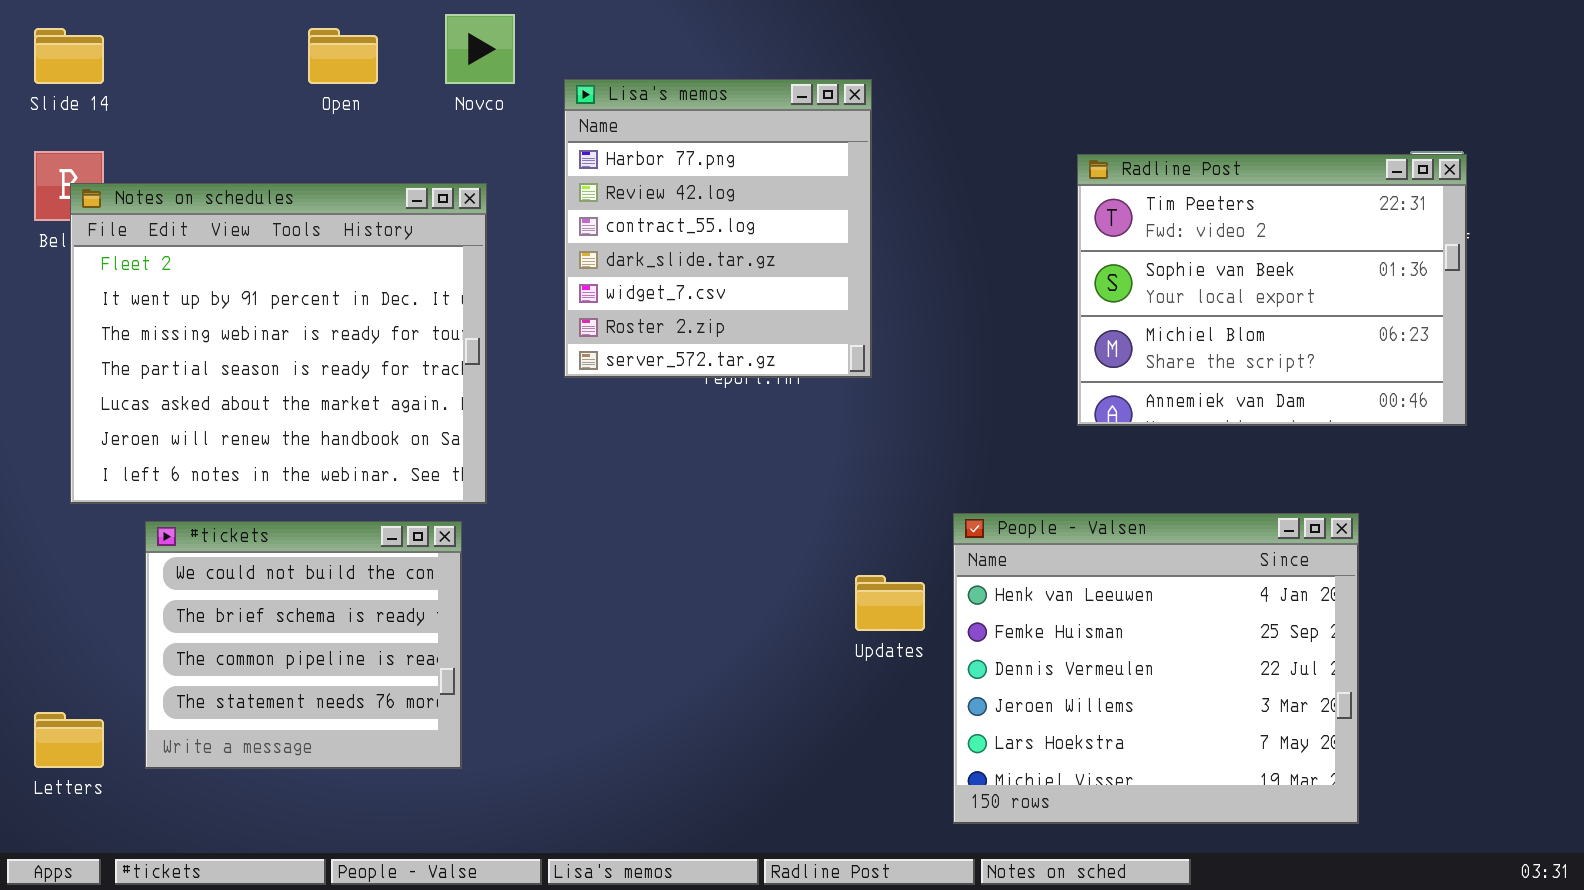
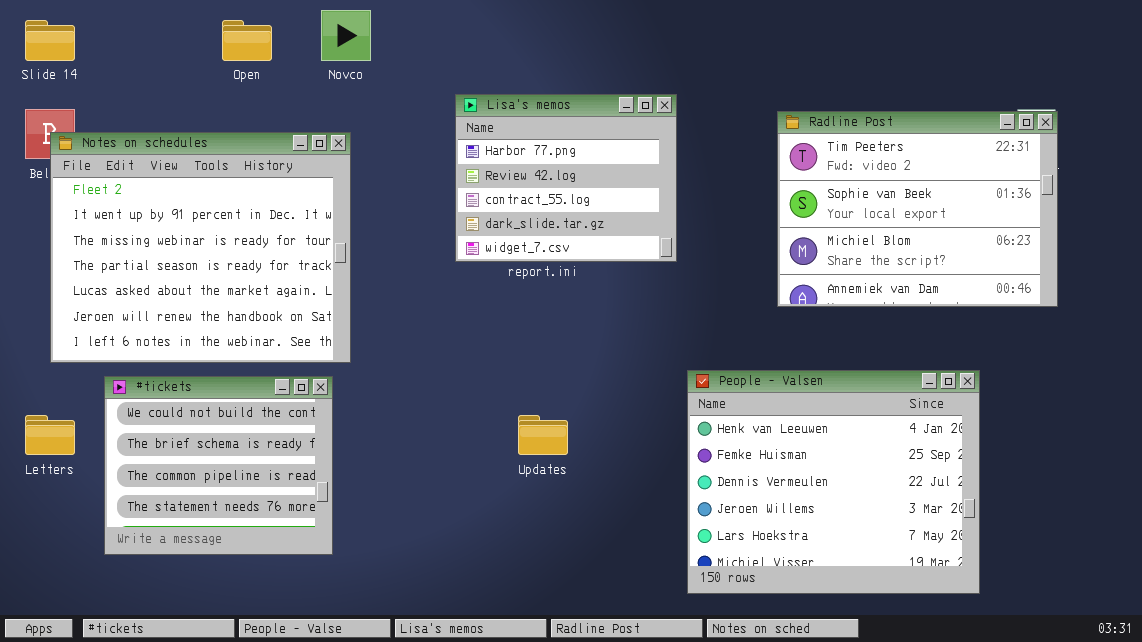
Lisa's memos: [564,79,872,378] -> [455,94,677,262], moved, resized
Updates: [855,575,925,631] -> [518,415,568,455], moved
Letters: [34,712,104,768] -> [25,415,75,455], moved

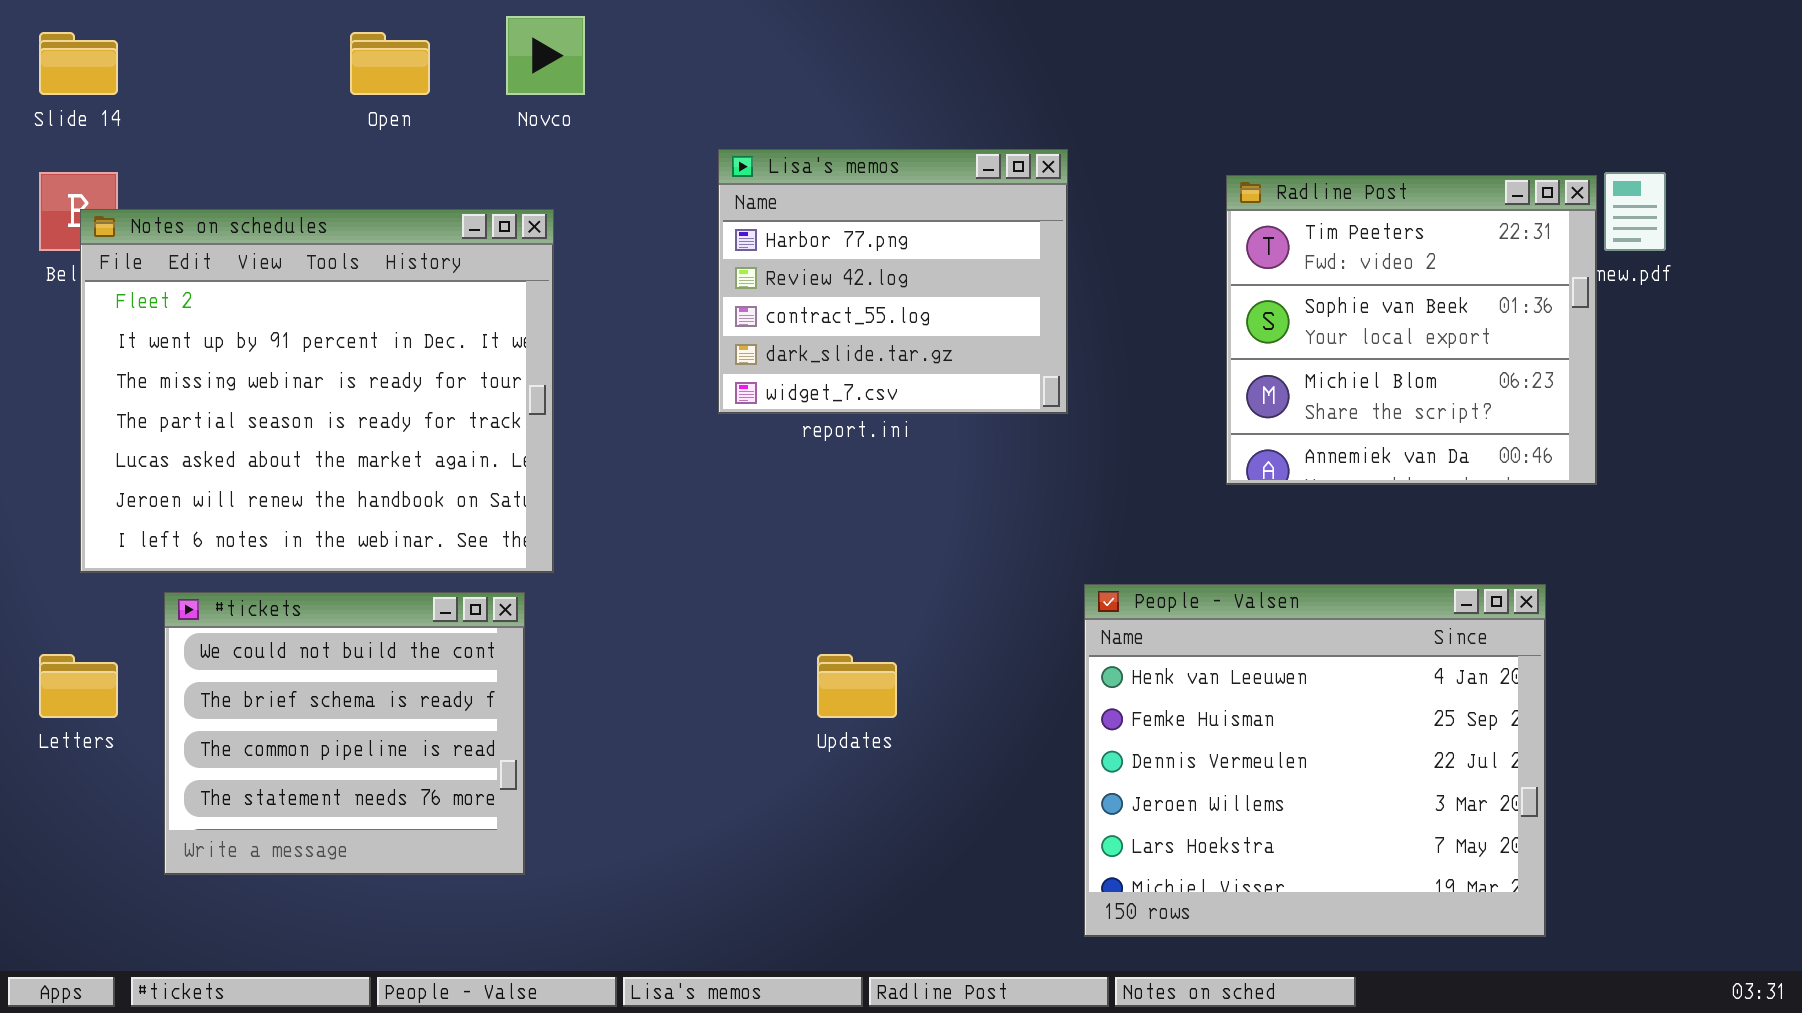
Radline Post: [777,111,1058,307] -> [1226,175,1597,485], resized

